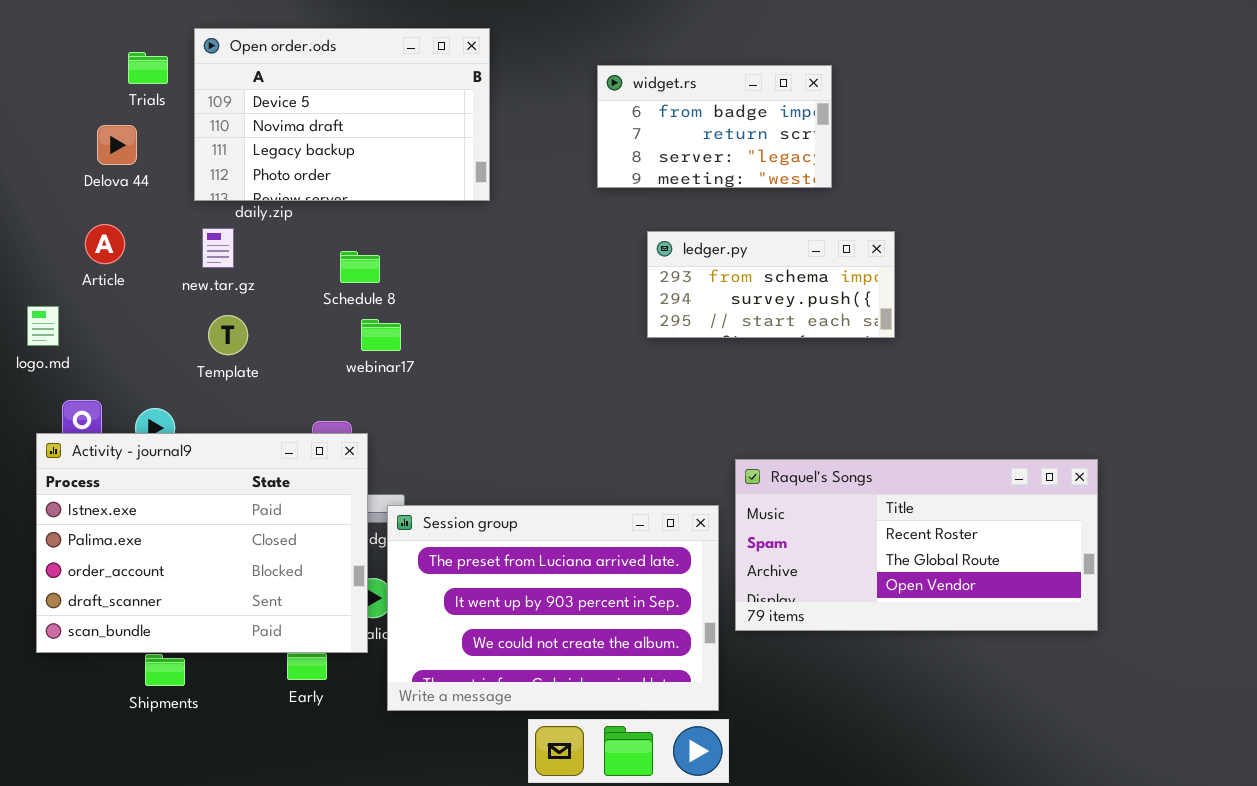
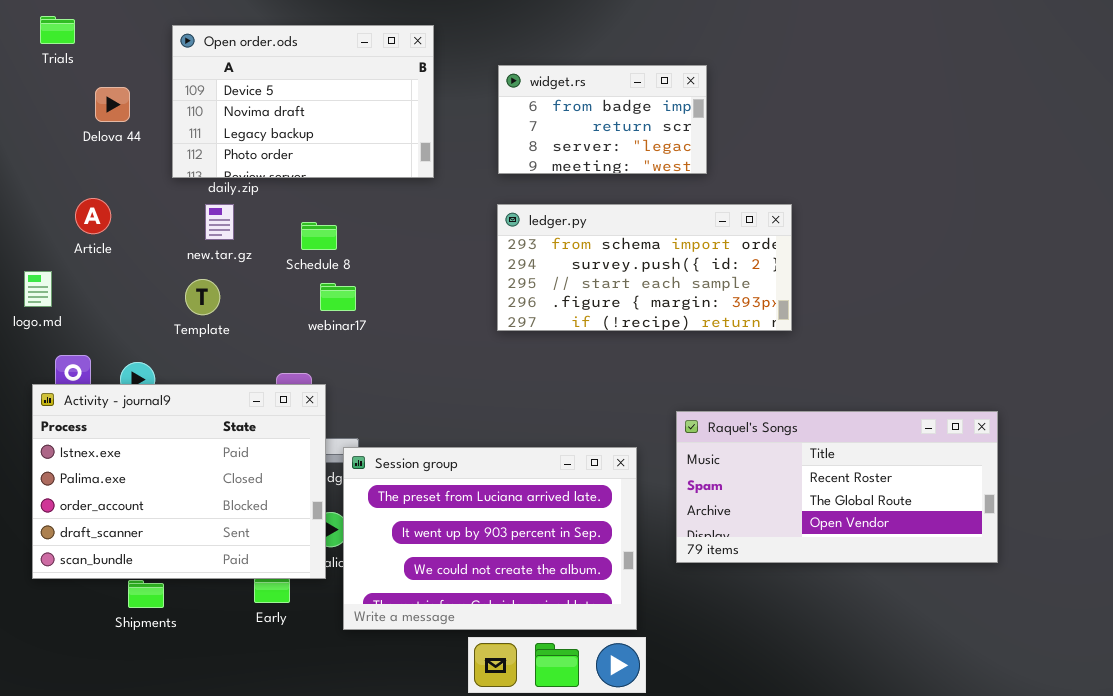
Trials: [128,52,168,84] -> [40,16,75,44], moved
widget.rs: [597,65,832,188] -> [498,65,707,174], moved
Delova 44: [97,125,137,165] -> [95,87,130,122], moved
new.tar.gz: [202,228,234,268] -> [205,204,234,240], moved
ledger.py: [647,231,895,338] -> [497,204,792,331], resized
Raquel's Songs: [735,459,1098,631] -> [676,411,998,563], moved

